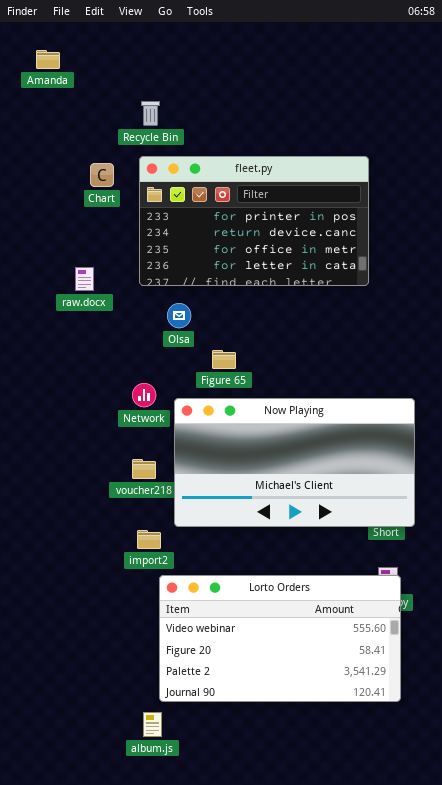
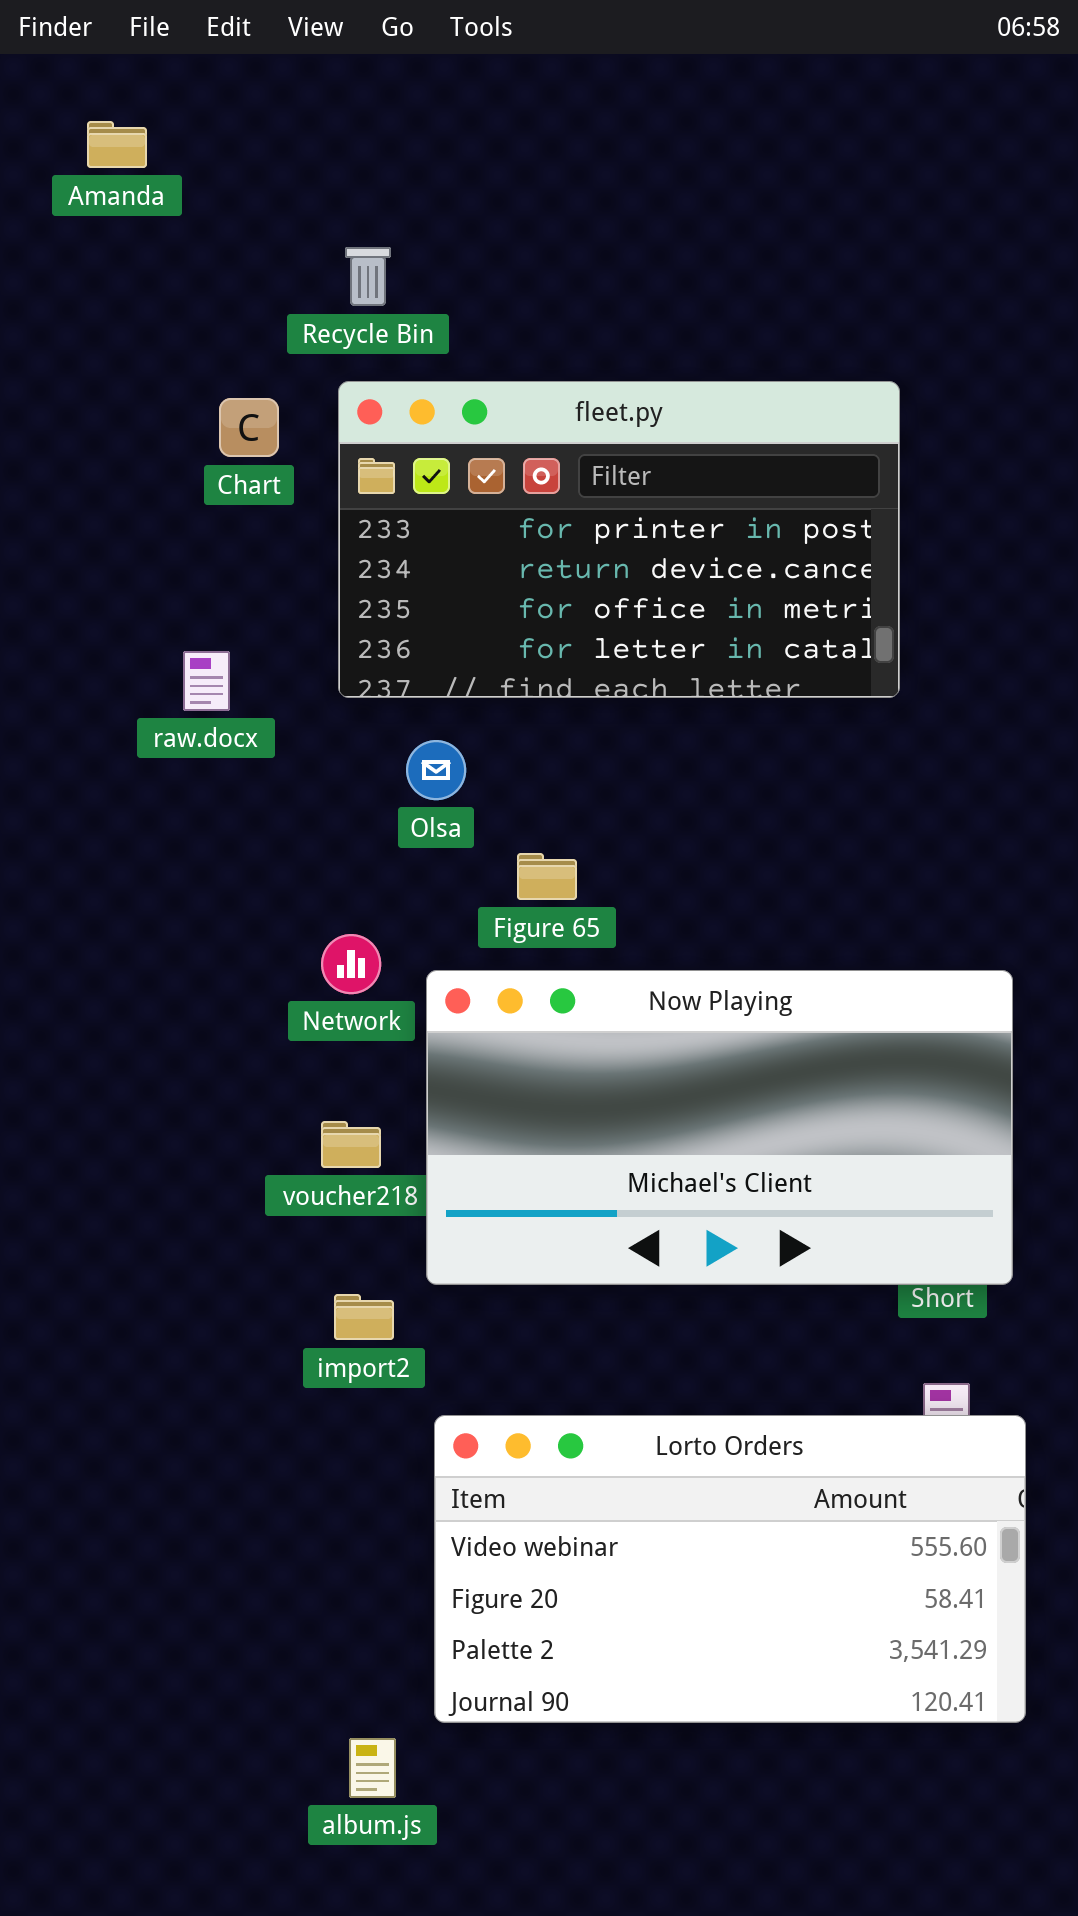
Lorto Orders: [159,575,401,702] -> [434,1415,1026,1723], moved

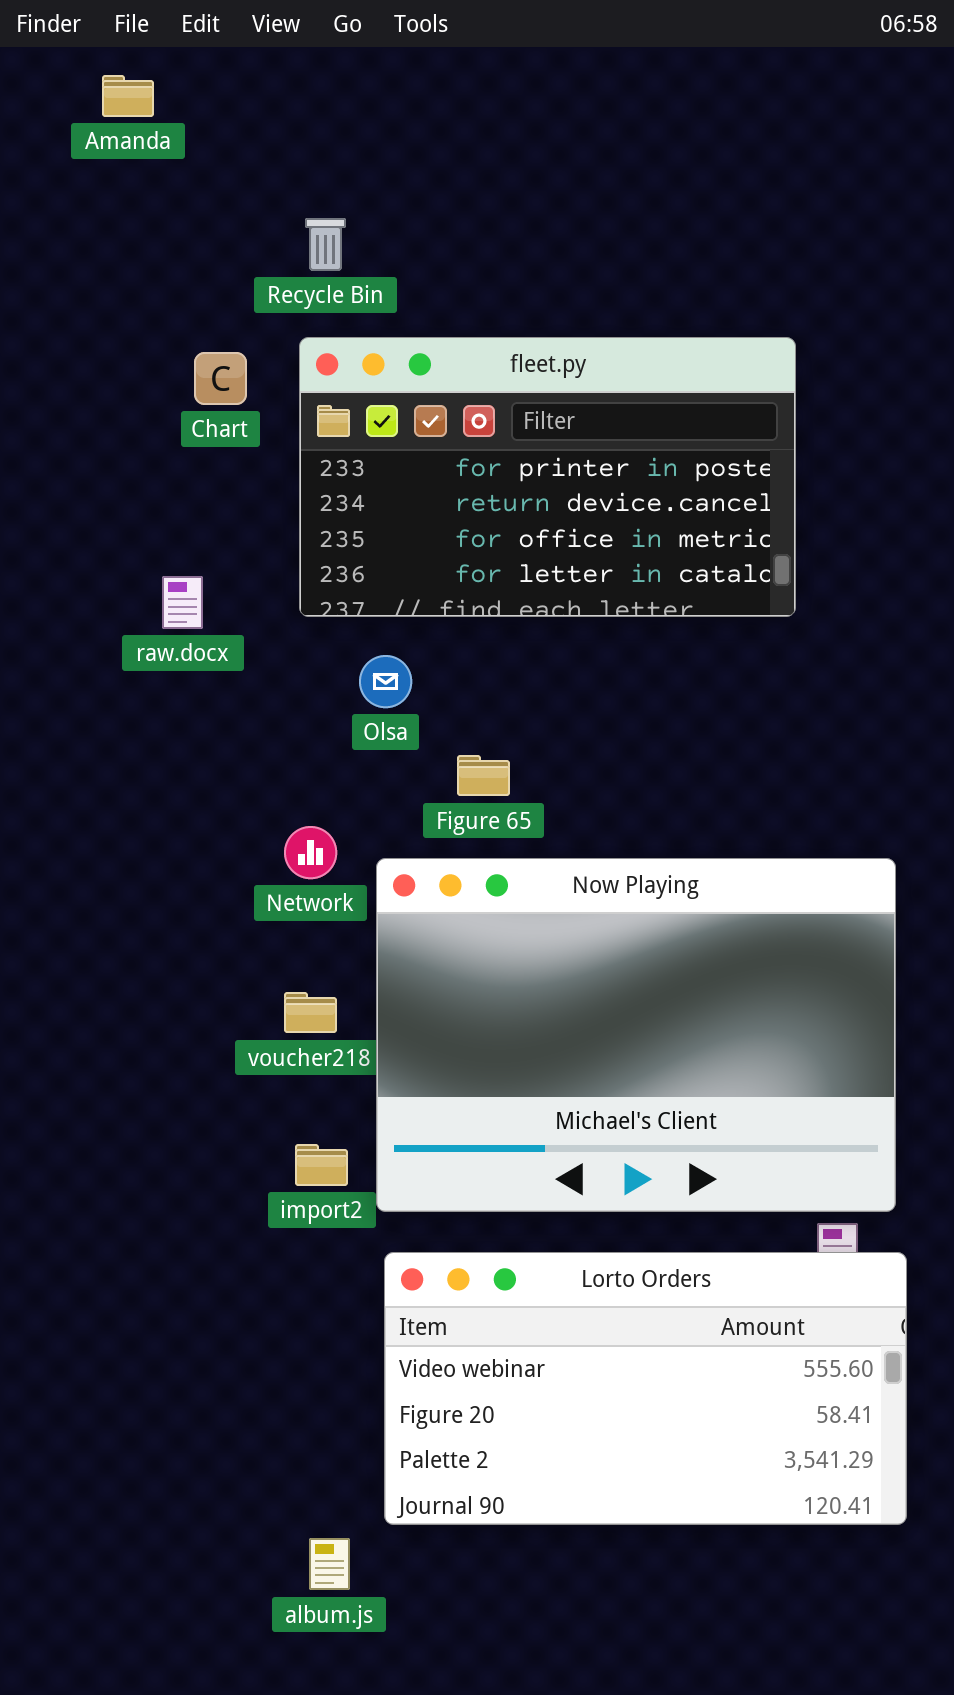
Amanda: [87,121,147,168] -> [102,75,154,117], moved
Now Playing: [426,970,1013,1285] -> [376,858,896,1212], resized

